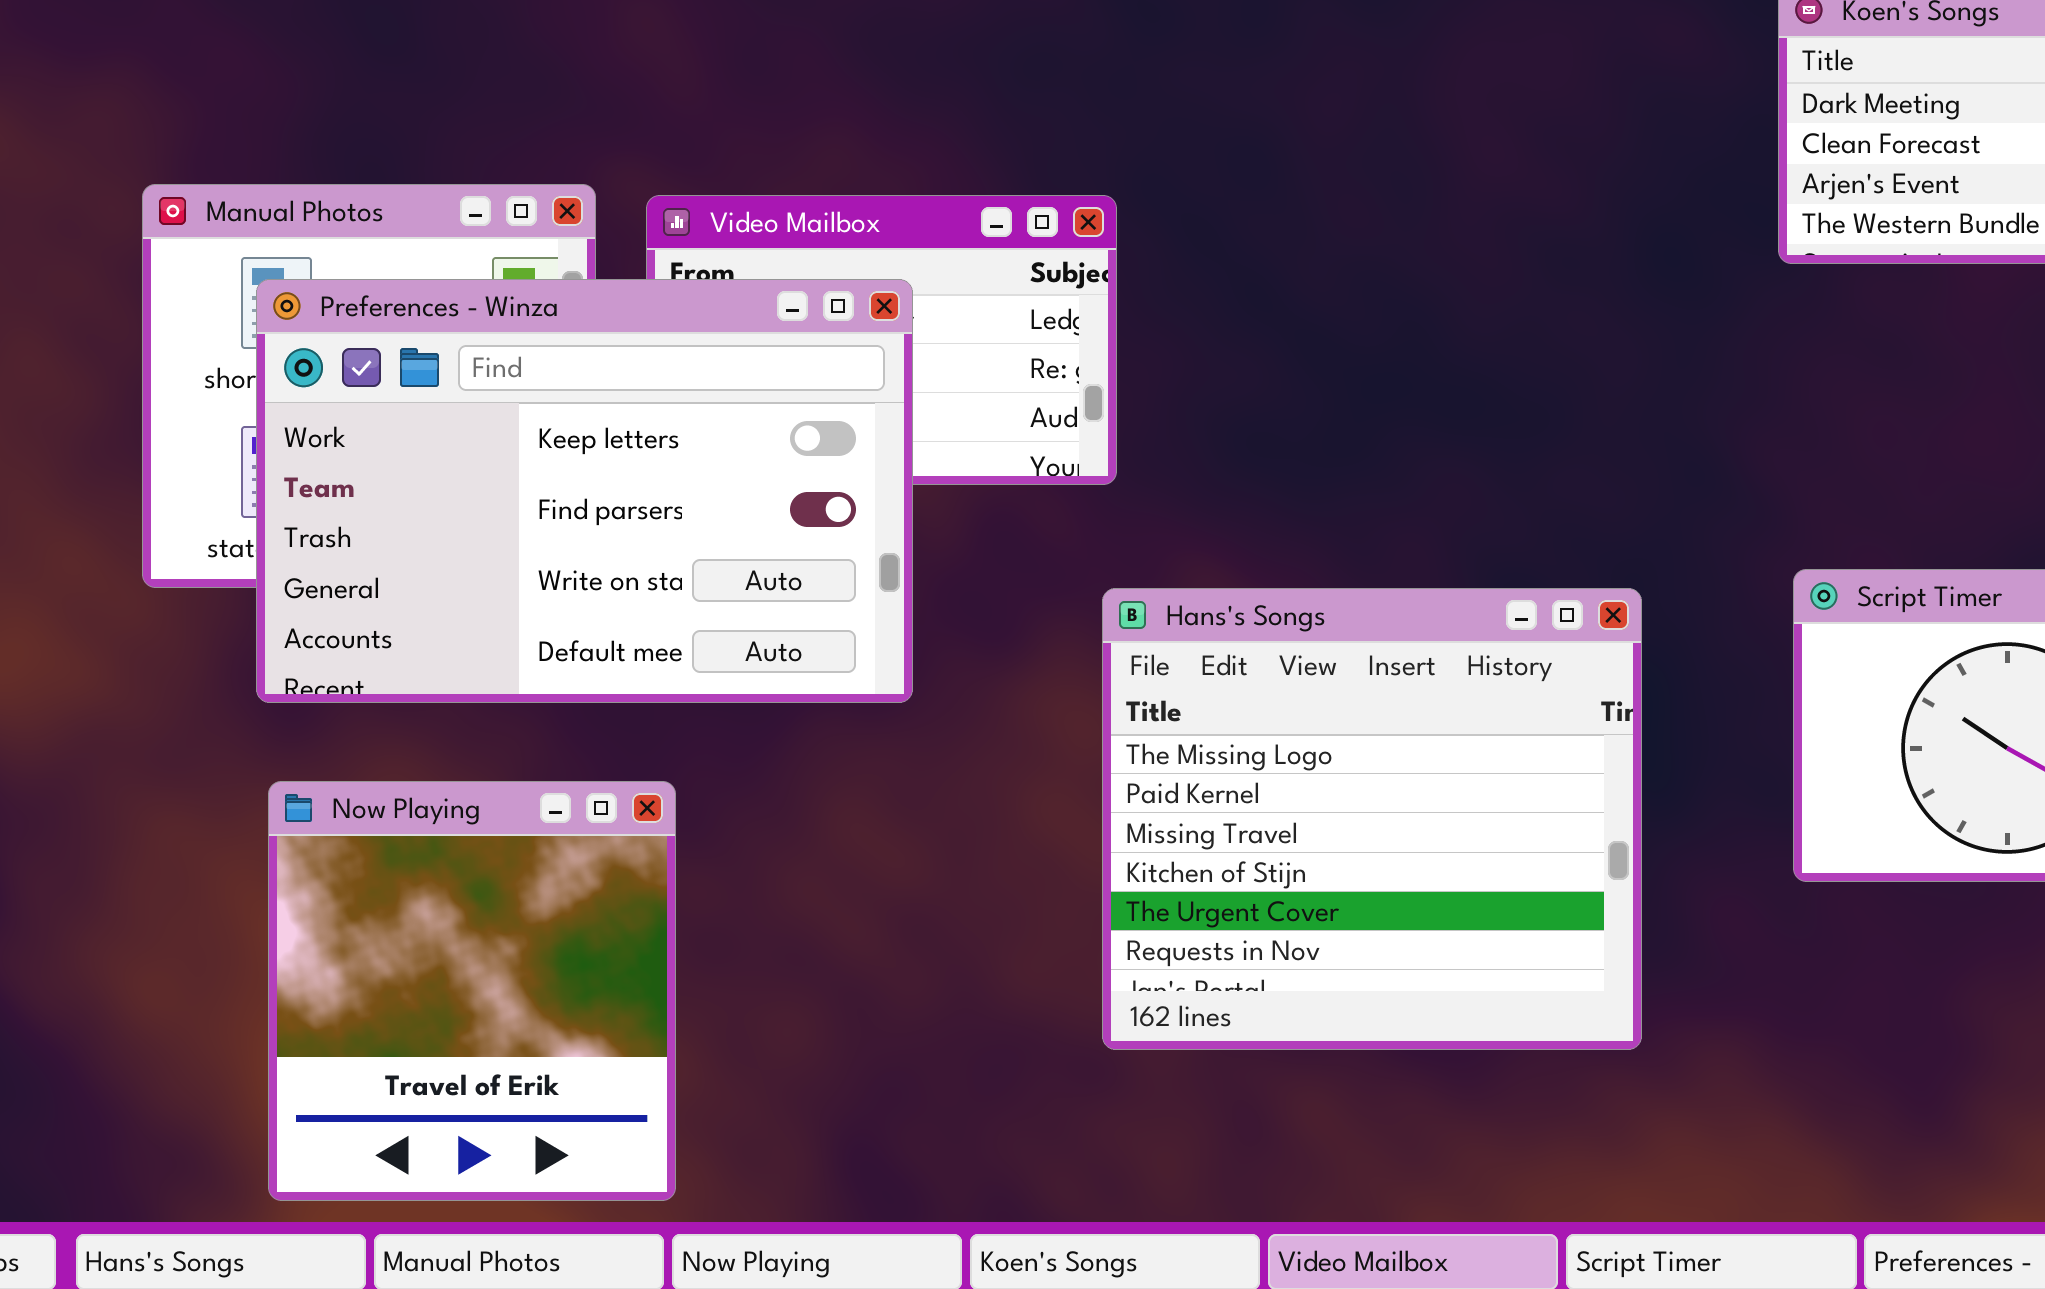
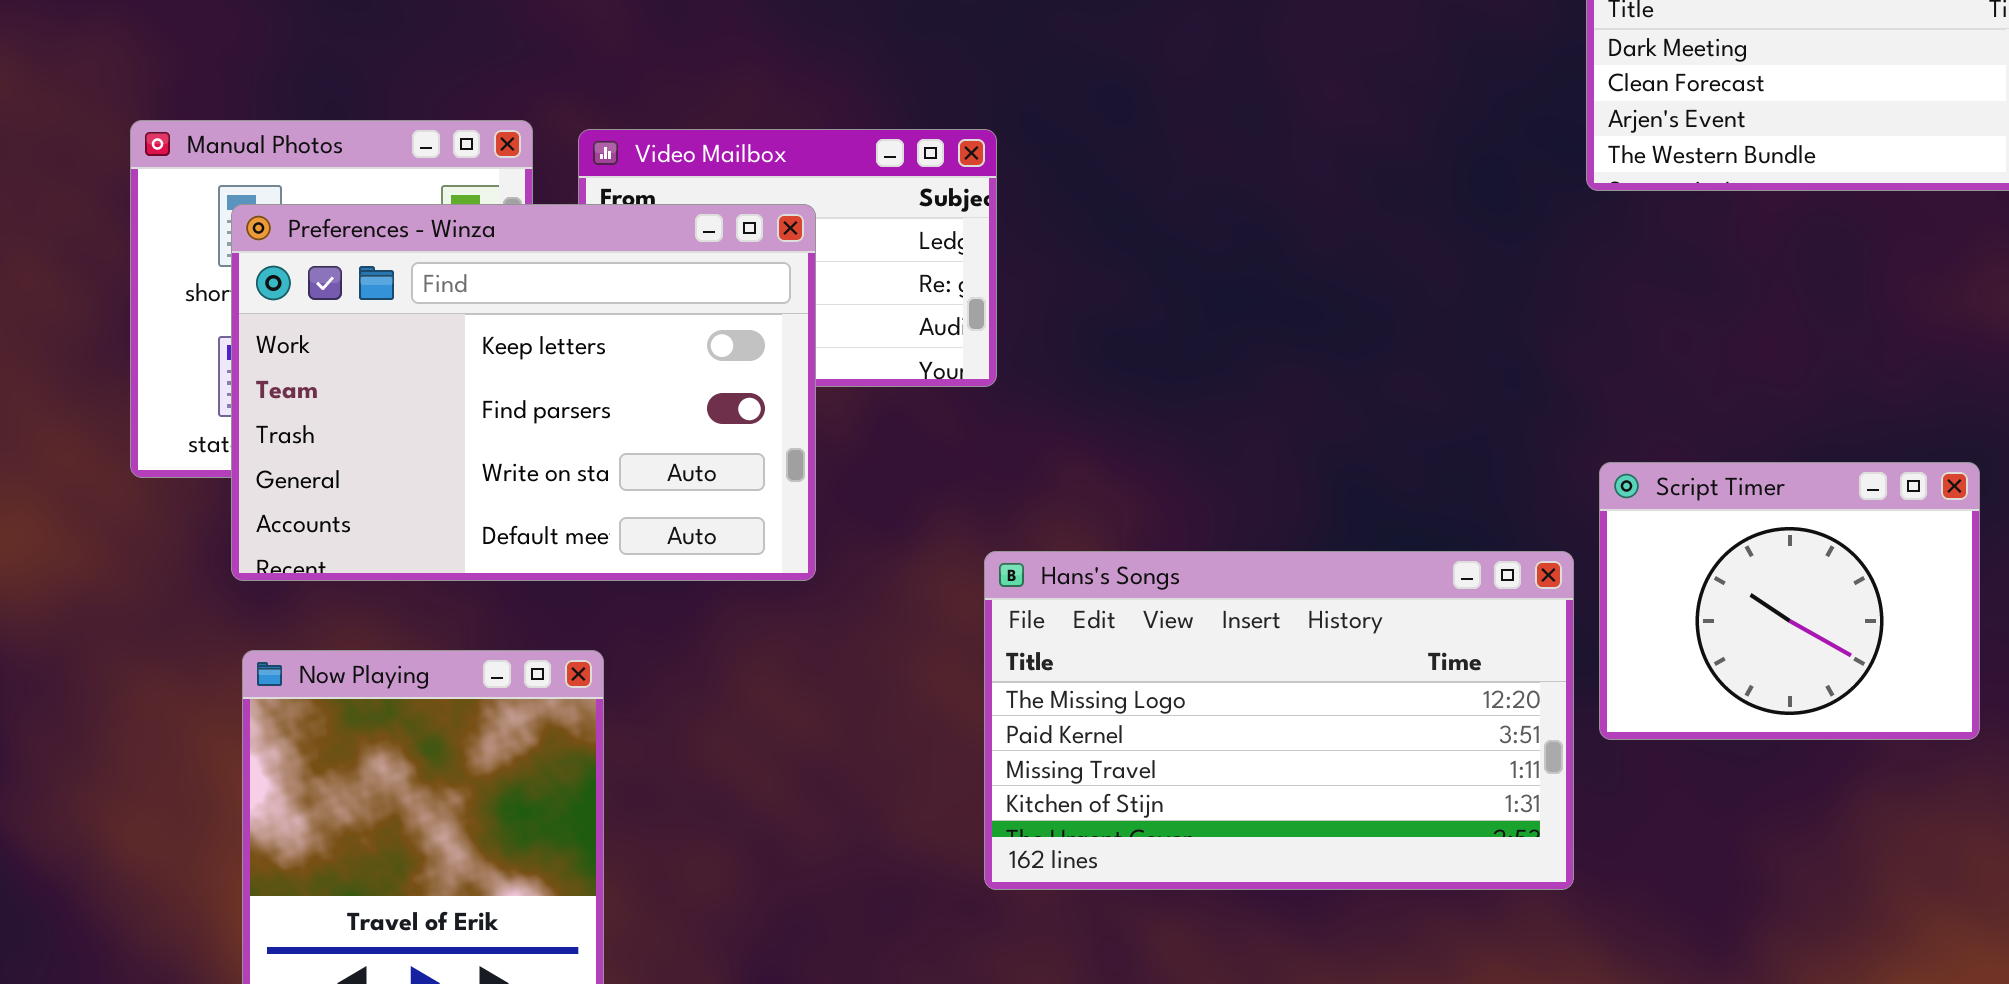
Hans's Songs: [1102,588,1642,1050] -> [984,551,1574,890], resized

